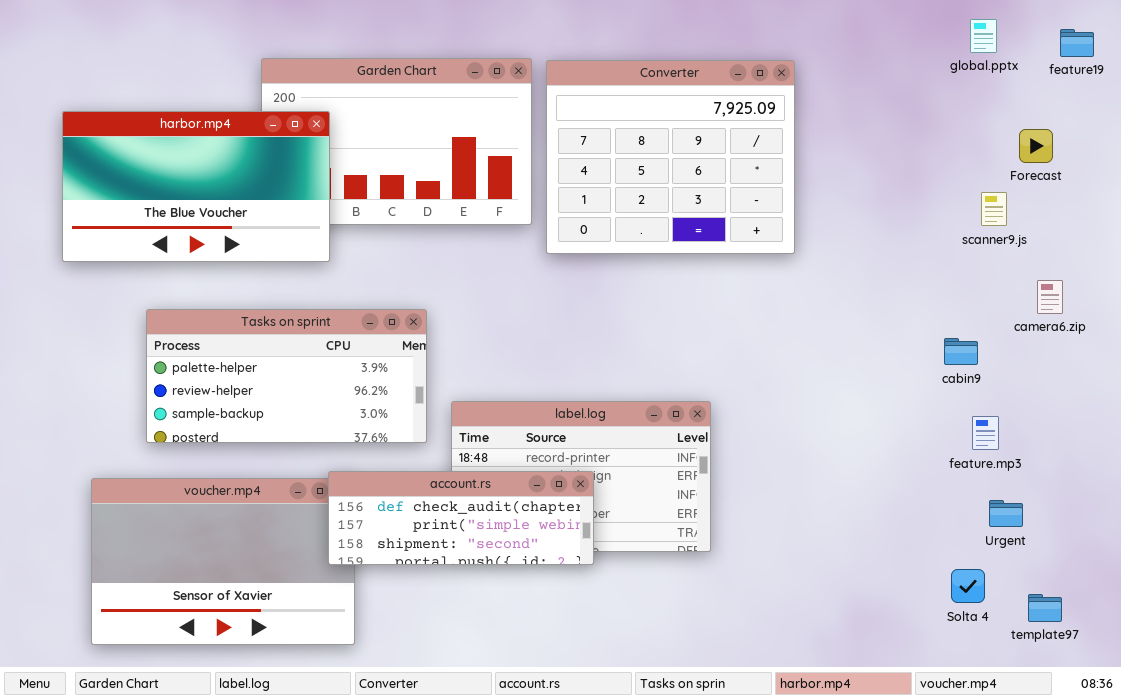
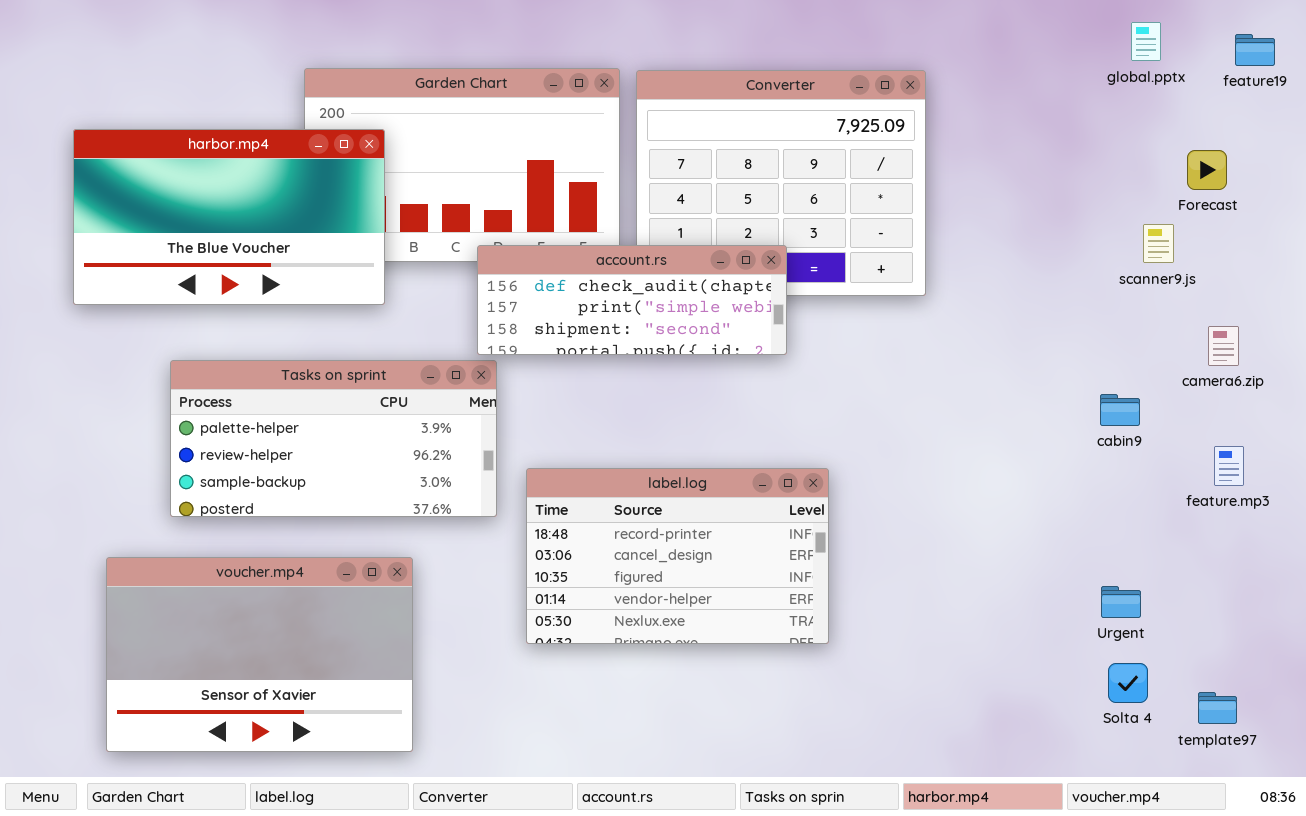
feature.mp3: [972,416,999,450] -> [1214,446,1244,486], moved
account.rs: [328,471,594,565] -> [477,245,787,355], moved
Urgent: [989,500,1023,527] -> [1101,586,1141,618], moved

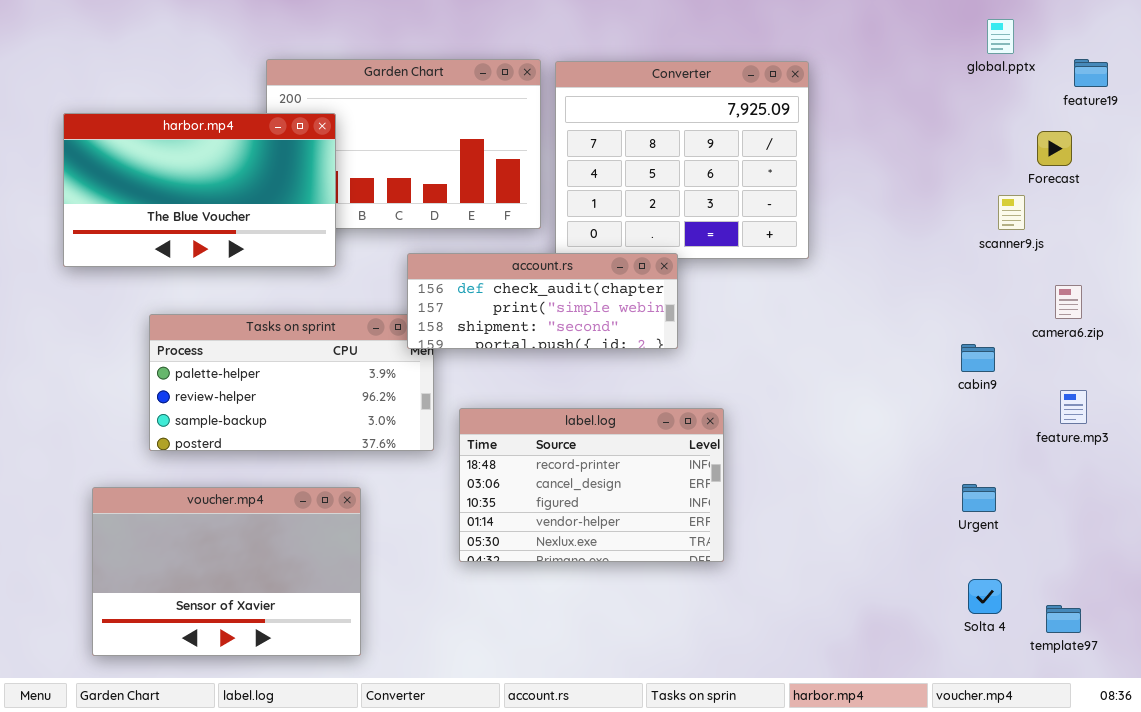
feature19: [1235,34,1275,66] -> [1074,59,1108,87], moved
account.rs: [477,245,787,355] -> [407,253,678,349], moved
Urgent: [1101,586,1141,618] -> [962,484,996,512], moved

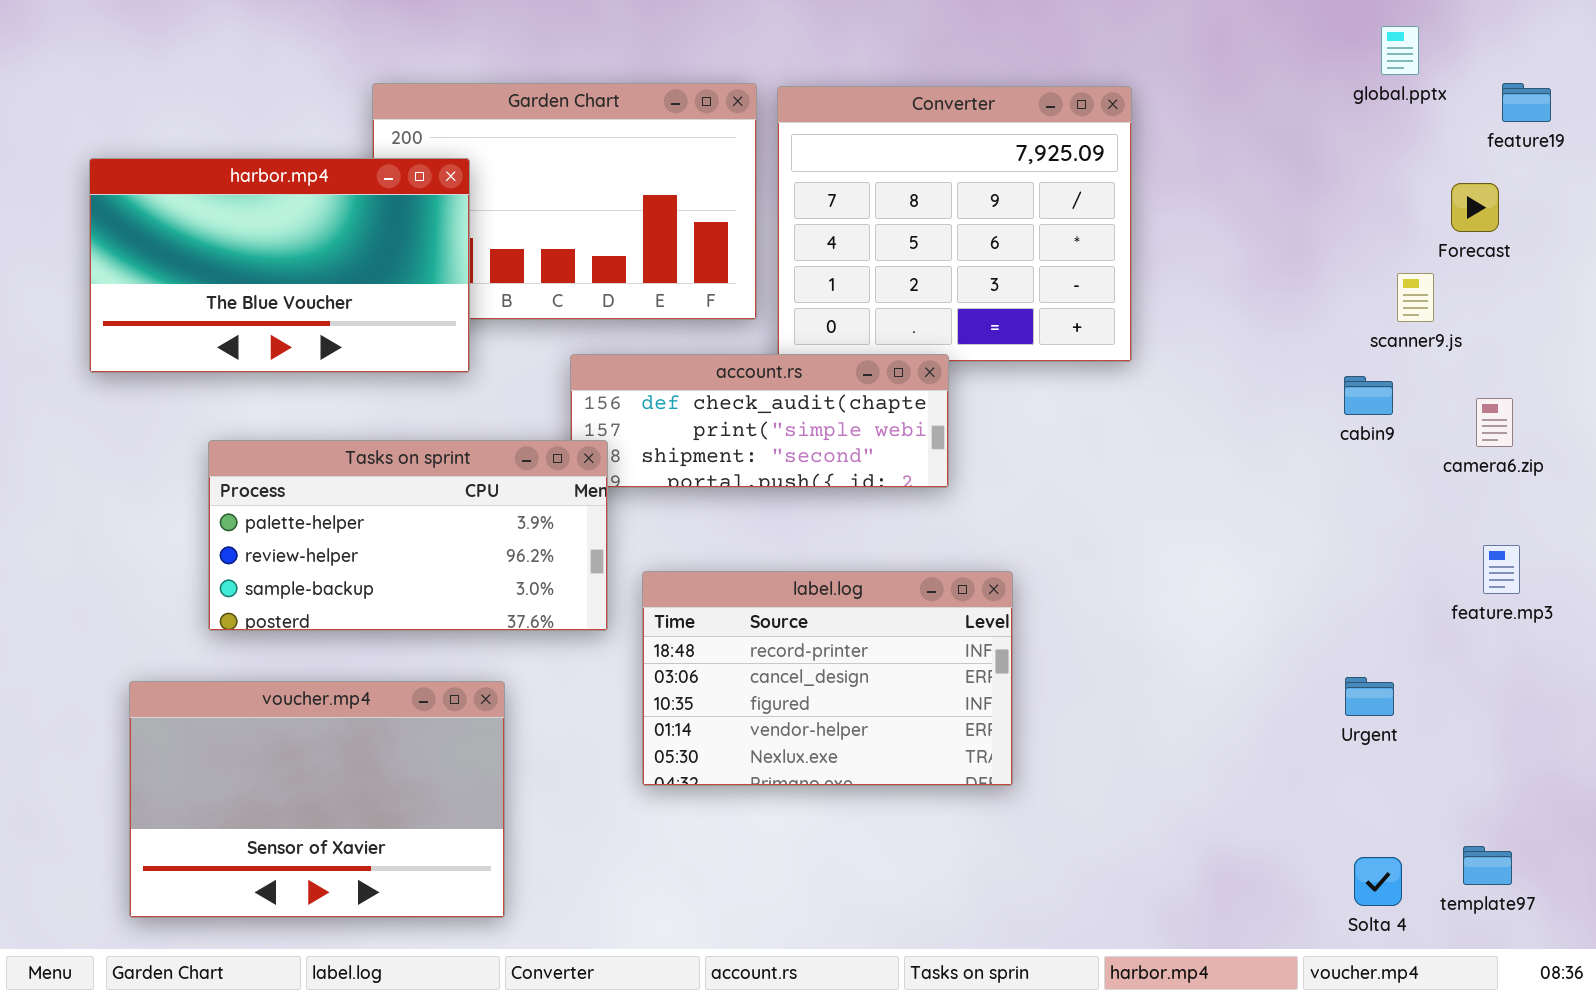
Tasks on sprint: [149,314,434,451] -> [208,440,608,631], raised
cabin9: [961,344,995,372] -> [1344,376,1393,415], moved
Solta 4: [968,579,1002,614] -> [1354,857,1402,906], moved

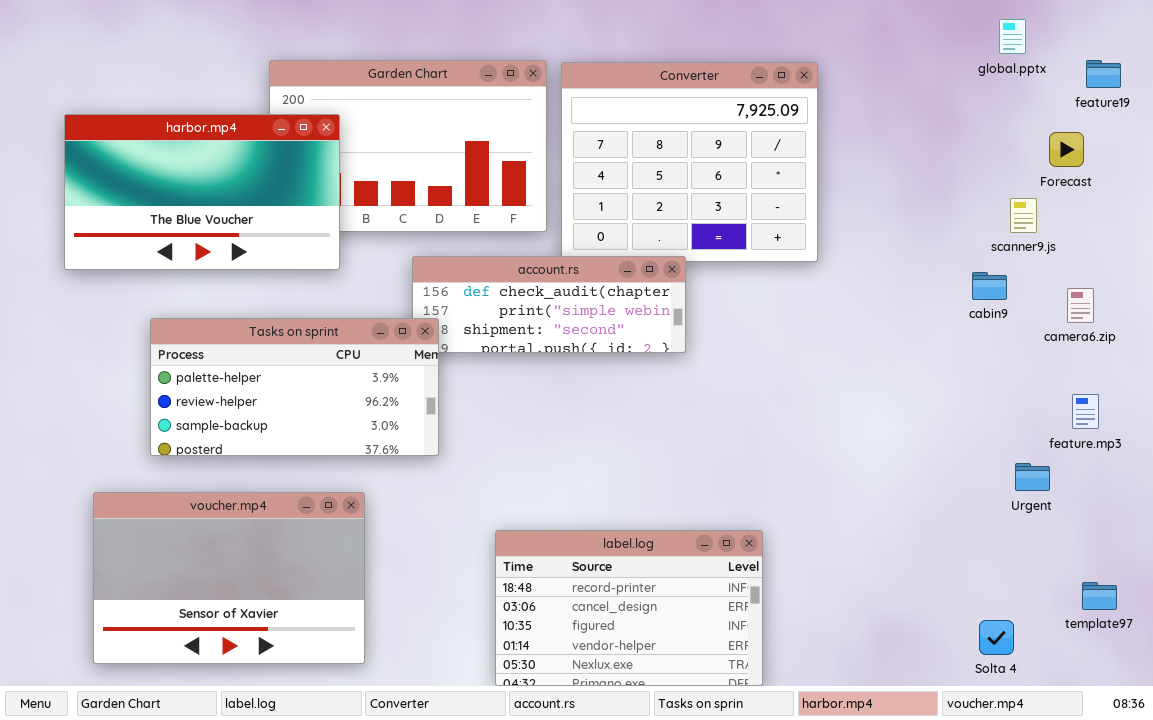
label.log: [642,571,1013,786] -> [495,530,763,686], moved
Urgent: [1345,677,1394,716] -> [1015,463,1050,491], moved
template97: [1463,846,1512,885] -> [1082,582,1117,610], moved

